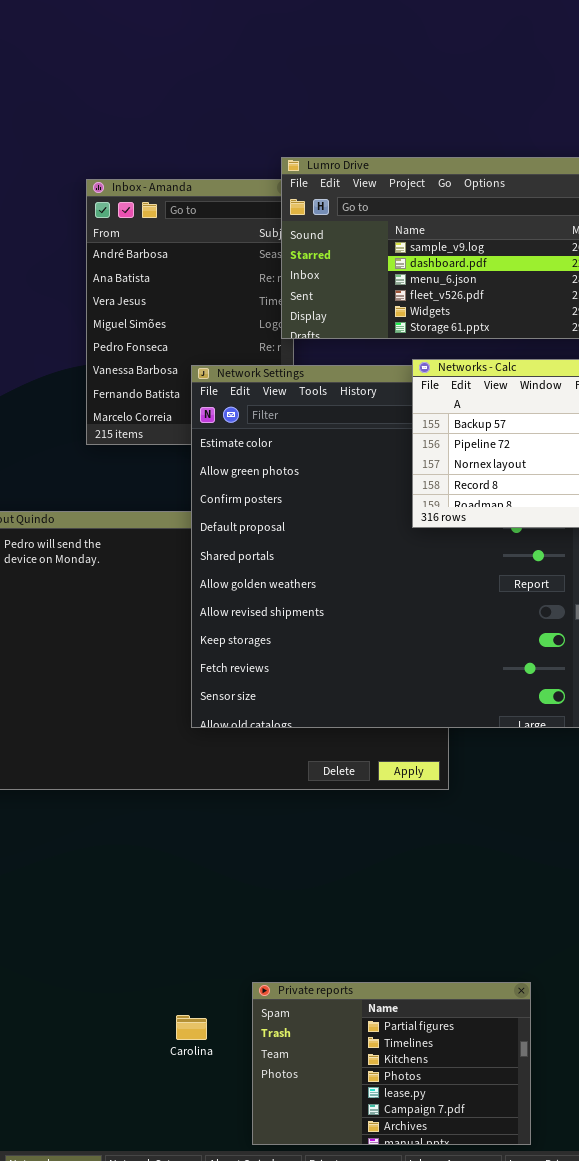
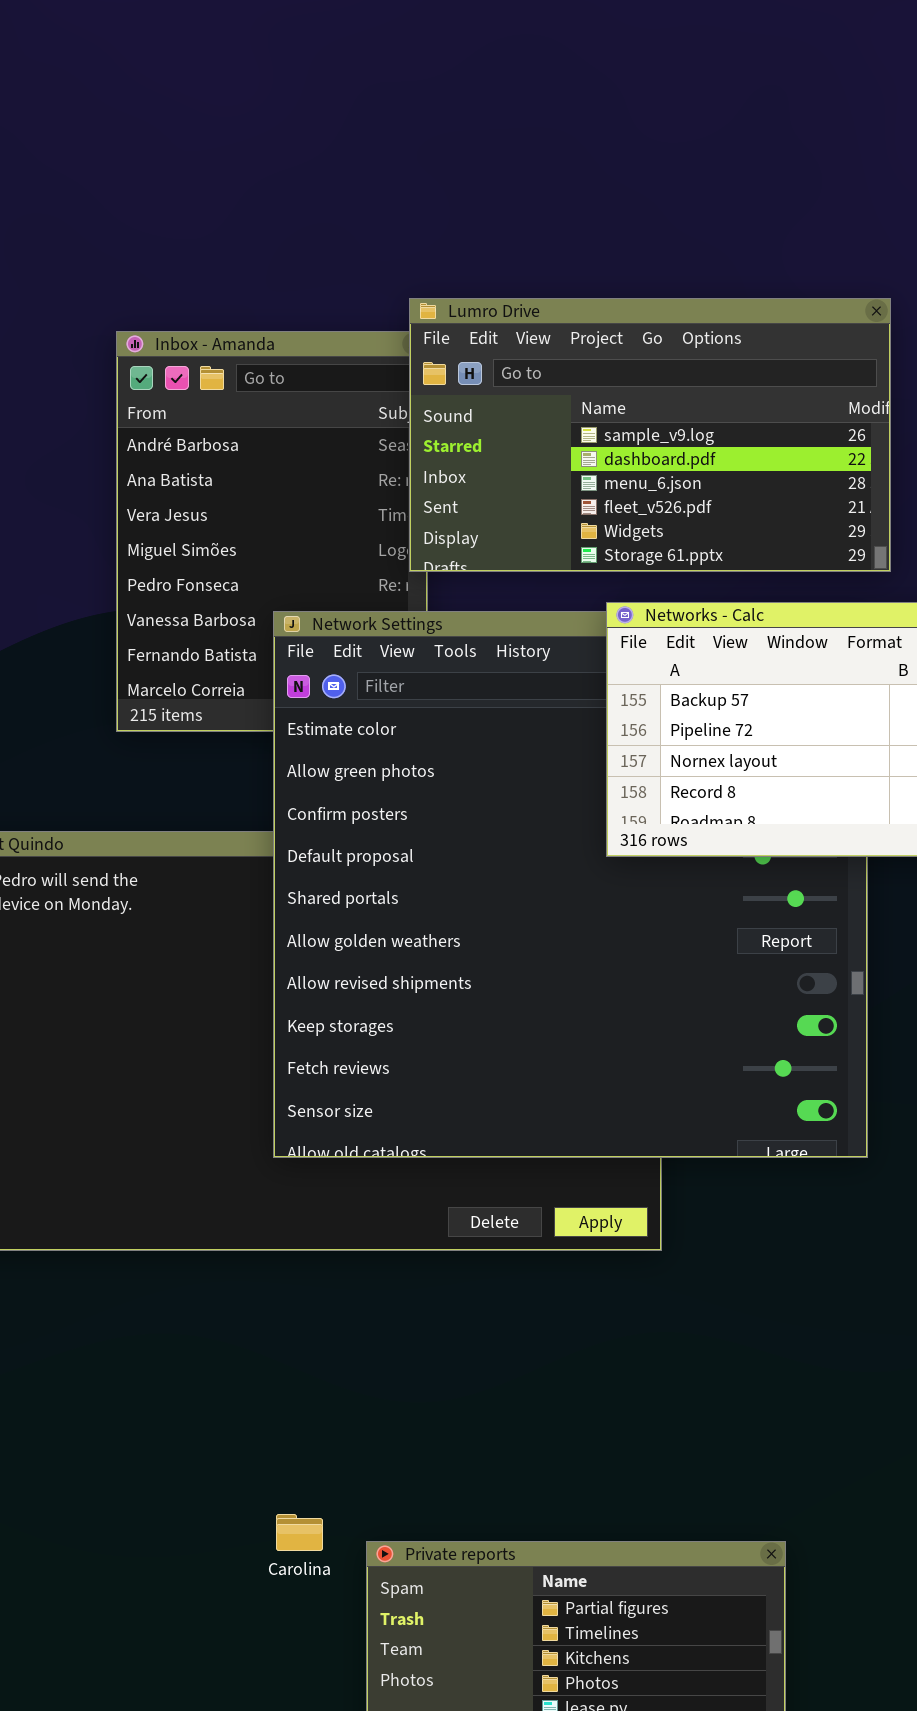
Carolina: [176,1015,207,1040] -> [276,1514,323,1551], moved

